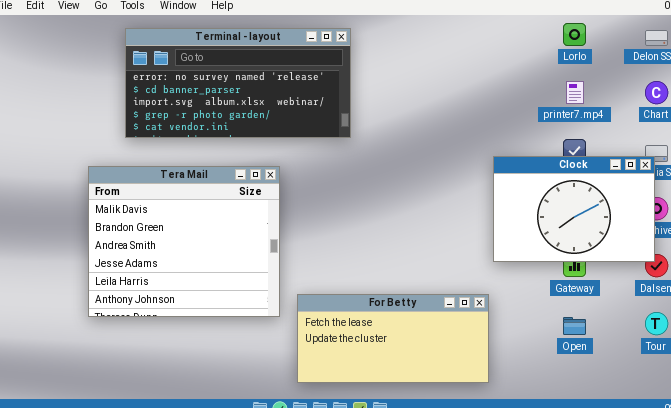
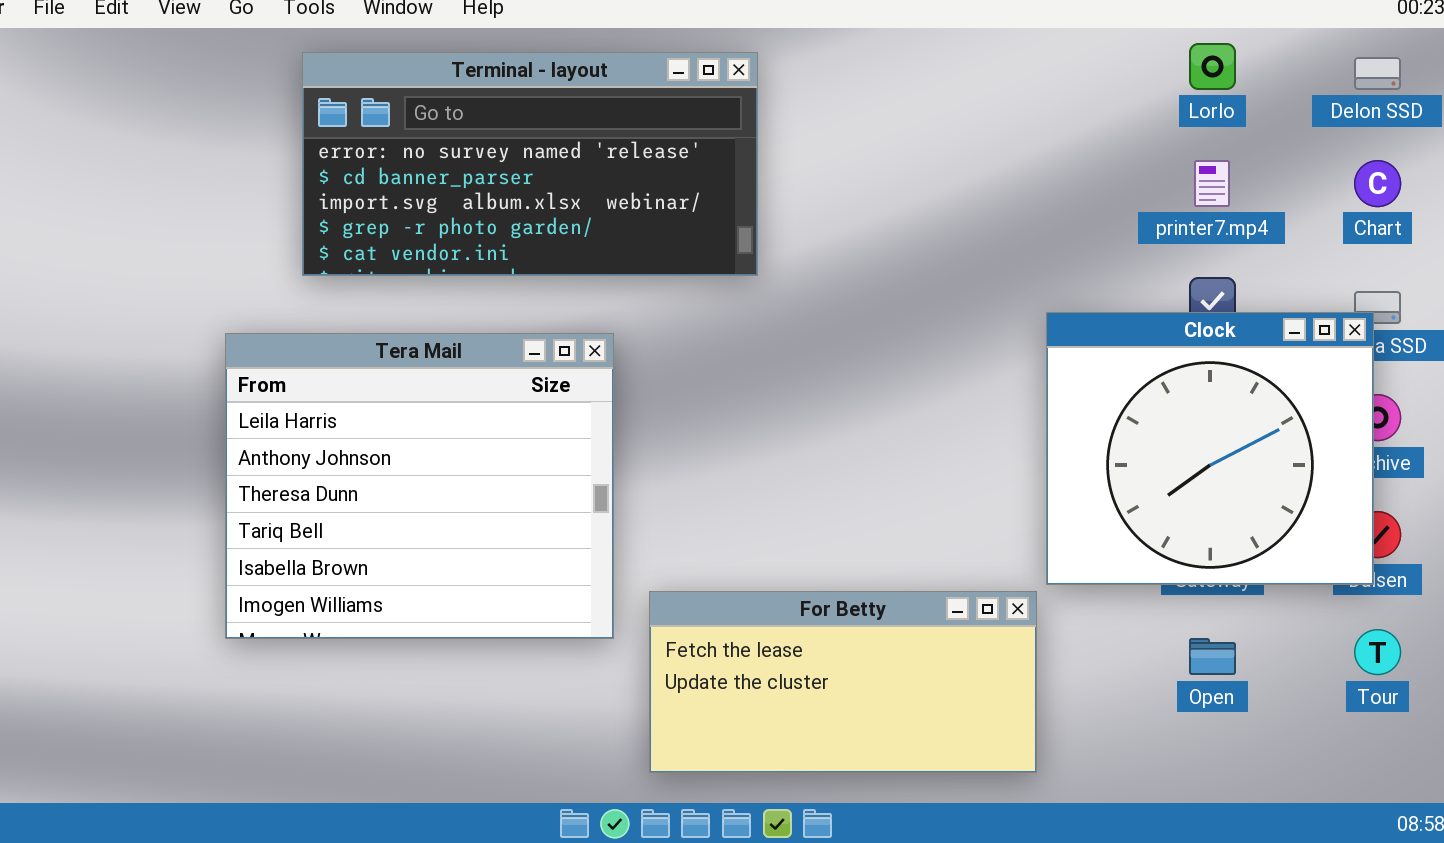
Clock: [493,156,655,262] -> [1046,312,1374,585], resized
Tera Mail: [88,166,280,317] -> [225,333,614,639], scrolled down 4 rows

